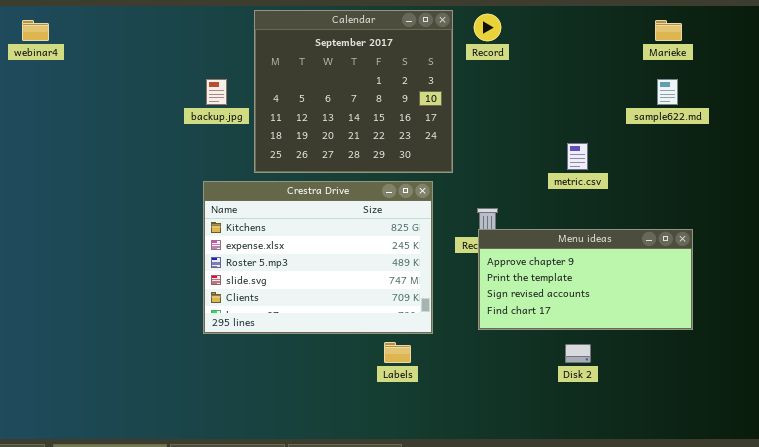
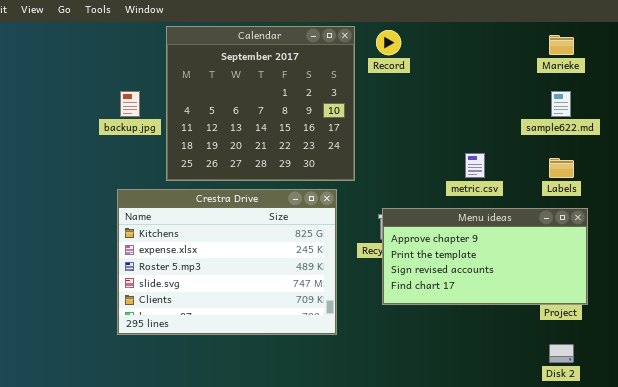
Menu ideas: [478,229,693,330] -> [382,208,588,305], moved
Labels: [384,342,411,363] -> [549,158,574,178], moved
Disk 2: [565,344,591,363] -> [549,344,574,363], moved

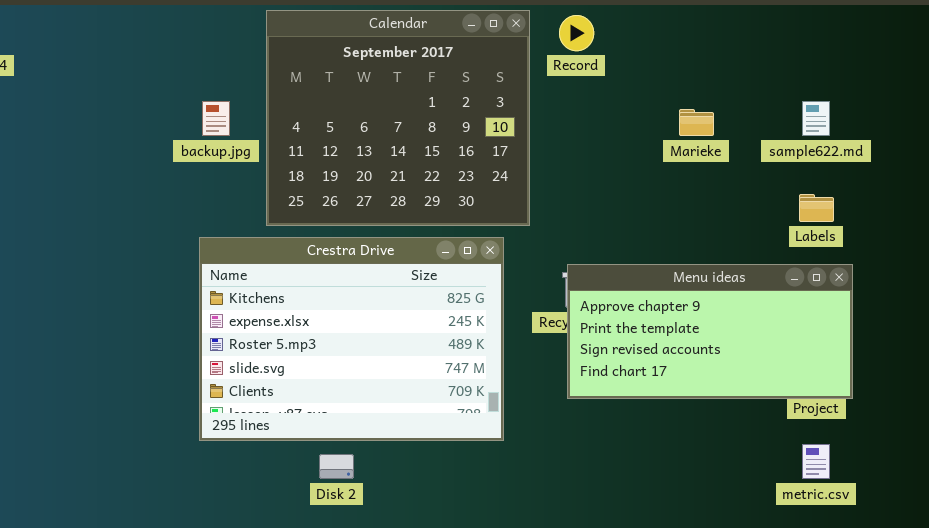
Marieke: [549,35,574,55] -> [679,109,714,136], moved
metric.csv: [465,153,485,178] -> [802,444,830,479], moved
Disk 2: [549,344,574,363] -> [319,454,354,479], moved

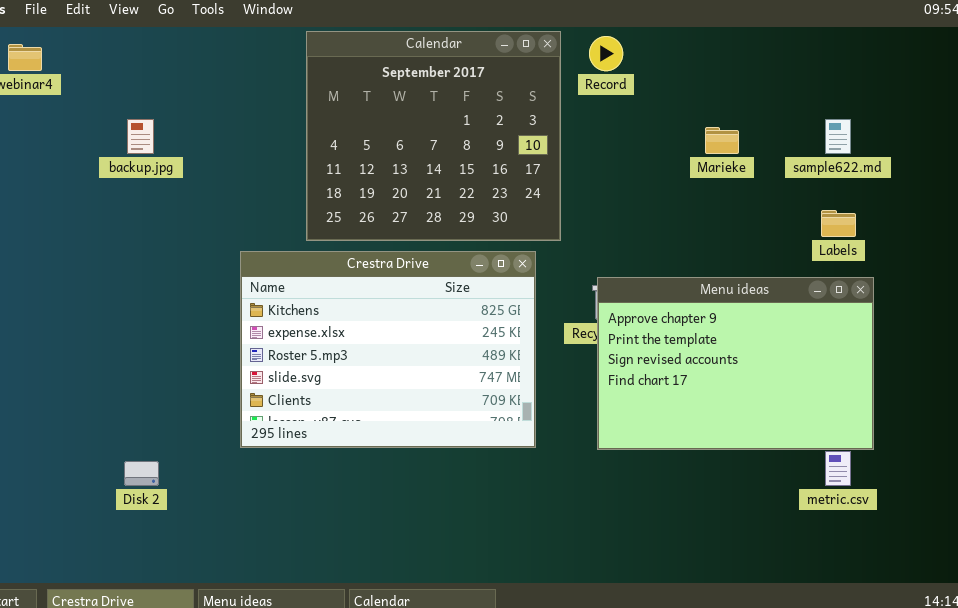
backup.jpg: [202,101,230,136] -> [127,119,154,154], moved
Menu ideas: [567,264,853,399] -> [597,277,874,450], resized
Disk 2: [319,454,354,479] -> [124,461,159,486], moved

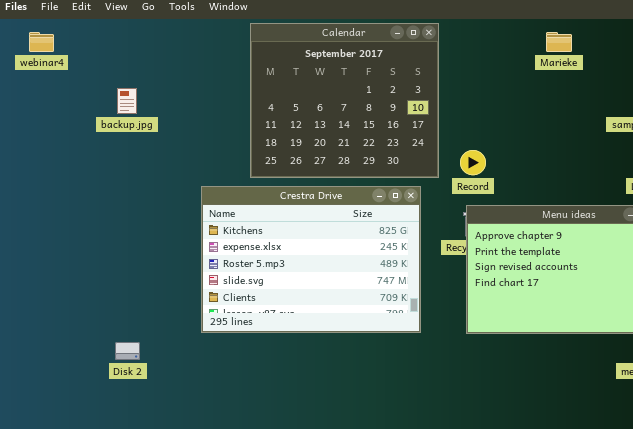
Record: [589,36,623,71] -> [460,150,486,175], moved
Marieke: [705,127,739,154] -> [546,32,572,52], moved

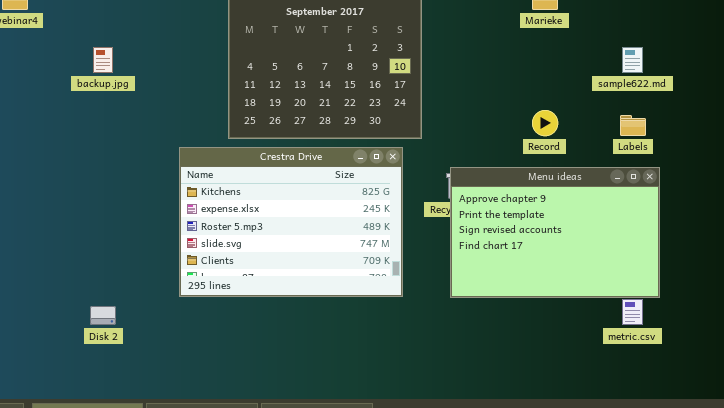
Record: [460,150,486,175] -> [532,110,558,136], moved

